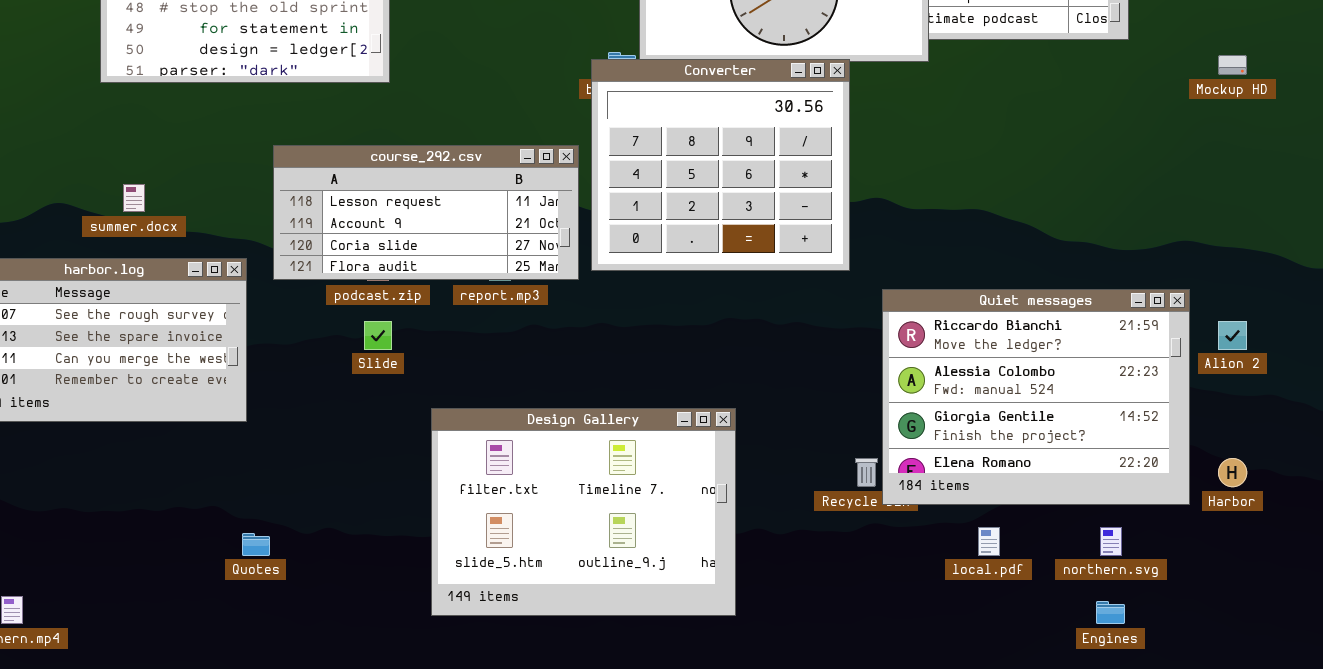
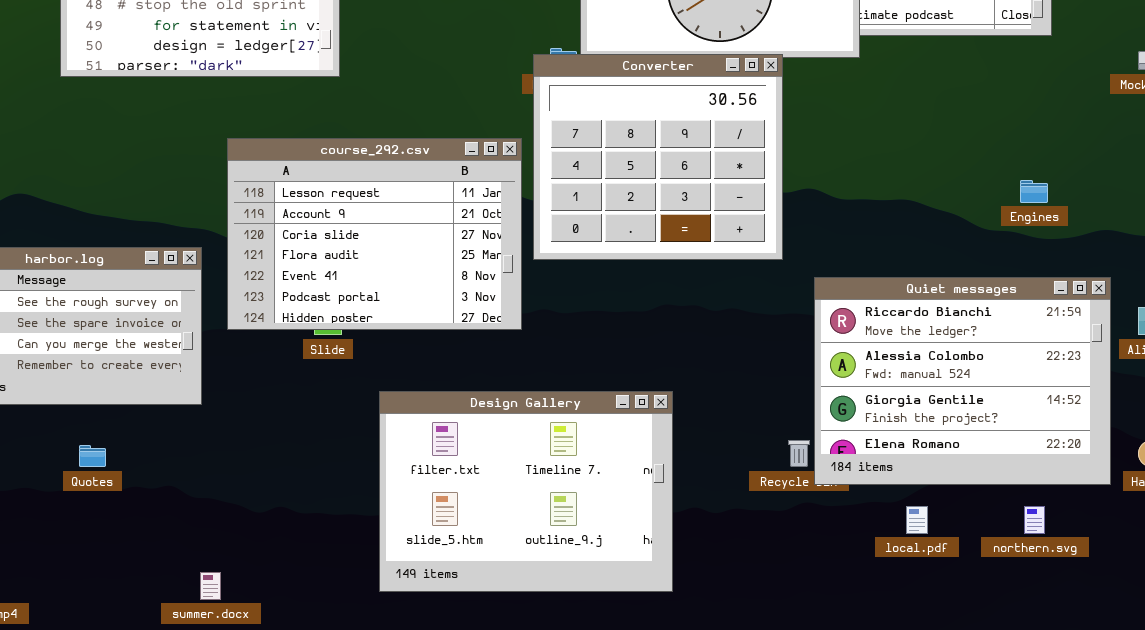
course_292.csv: [273,145,579,280] -> [227,138,522,330], resized
summer.docx: [123,184,145,212] -> [200,572,221,600], moved
Quotes: [242,533,270,556] -> [79,445,106,467], moved
Engines: [1096,601,1125,624] -> [1020,180,1048,203], moved

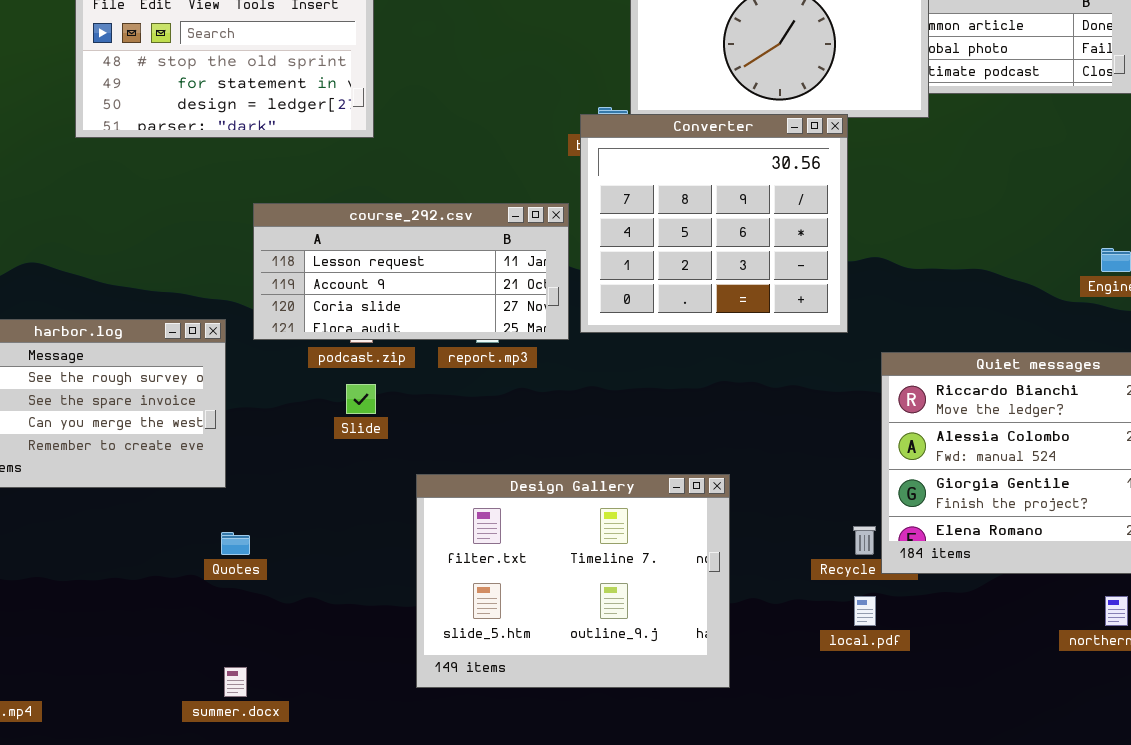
course_292.csv: [227,138,522,330] -> [253,203,569,340], resized
Quotes: [79,445,106,467] -> [221,532,250,555], moved
local.pdf: [906,506,928,534] -> [854,596,876,626], moved

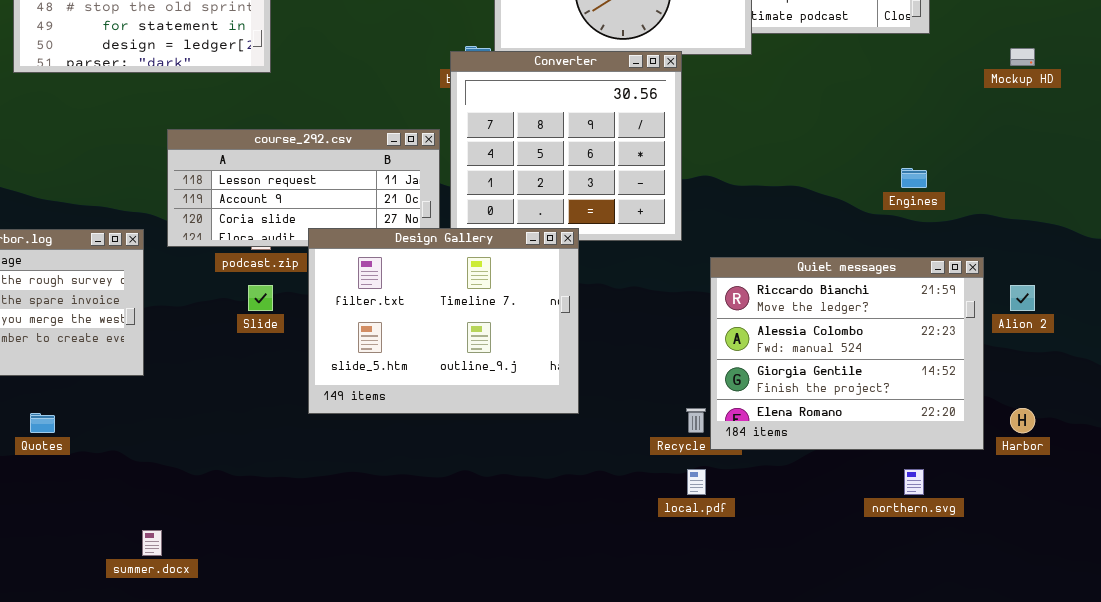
Design Gallery: [416,474,730,688] -> [308,228,579,414], moved
Quotes: [221,532,250,555] -> [30,413,55,433], moved

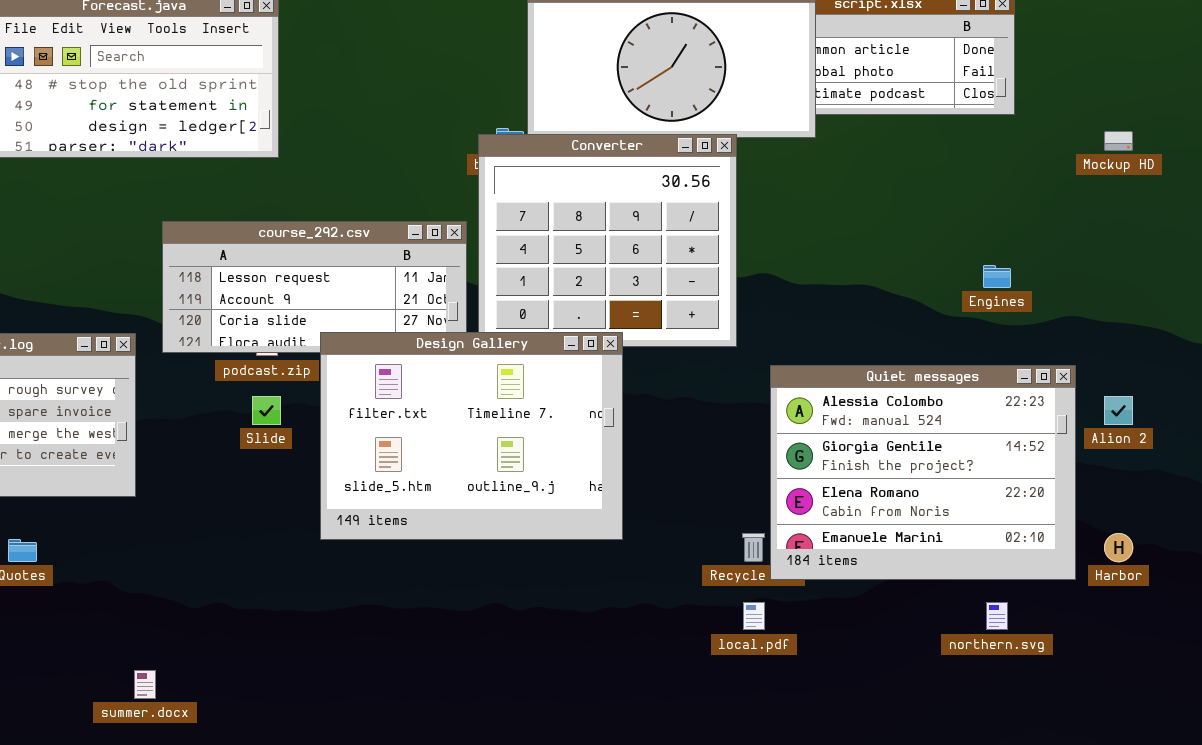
Quiet messages: [710,257,984,450] -> [770,365,1076,580], scrolled down 1 row

